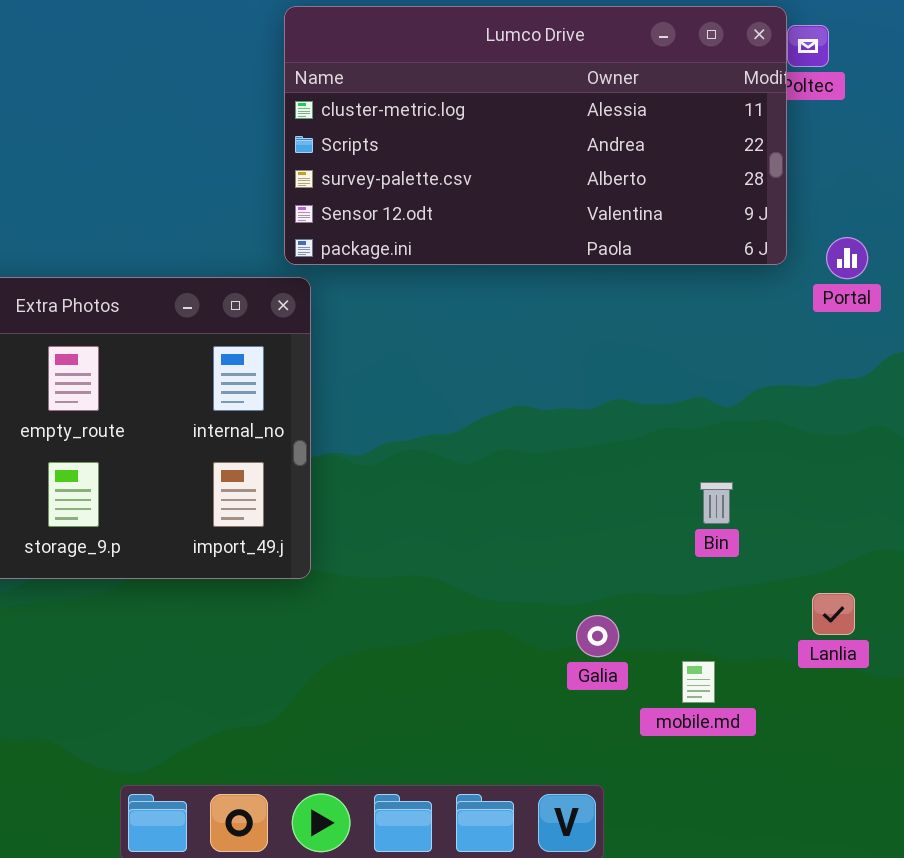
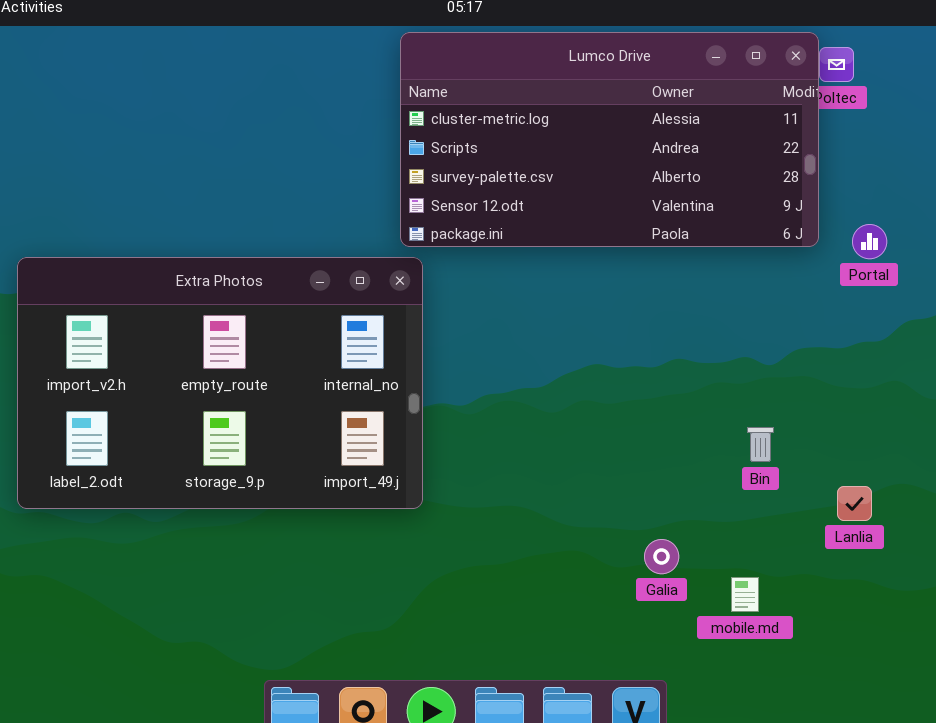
Lanlia: [812,593,855,635] -> [837,486,872,521], moved

